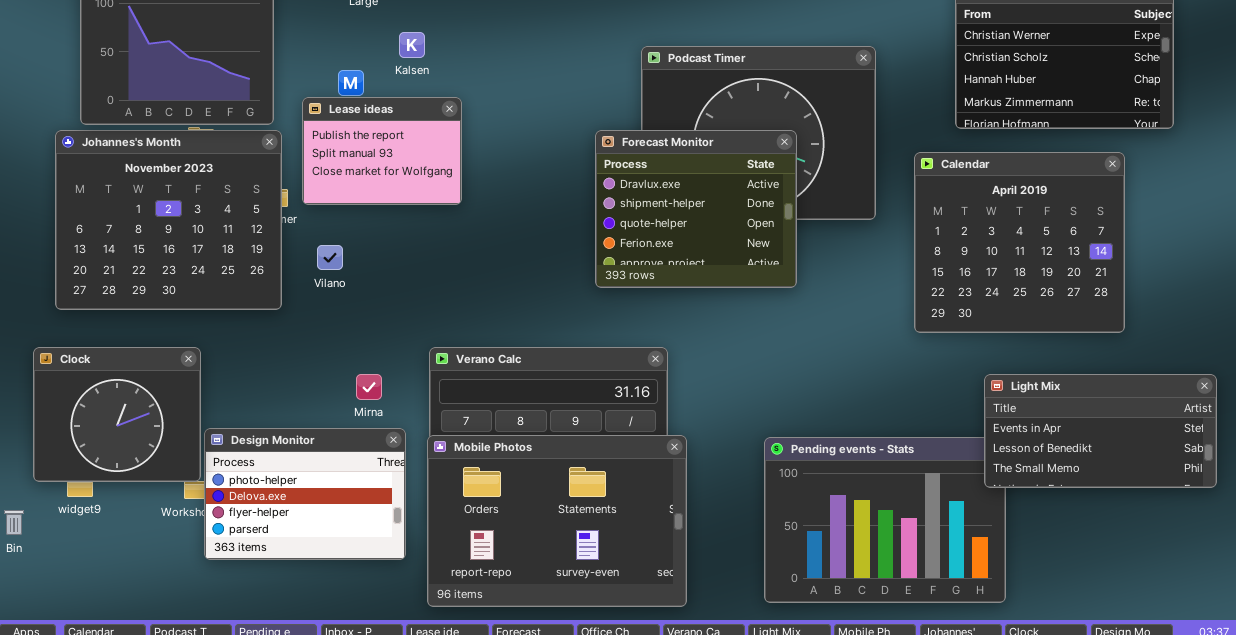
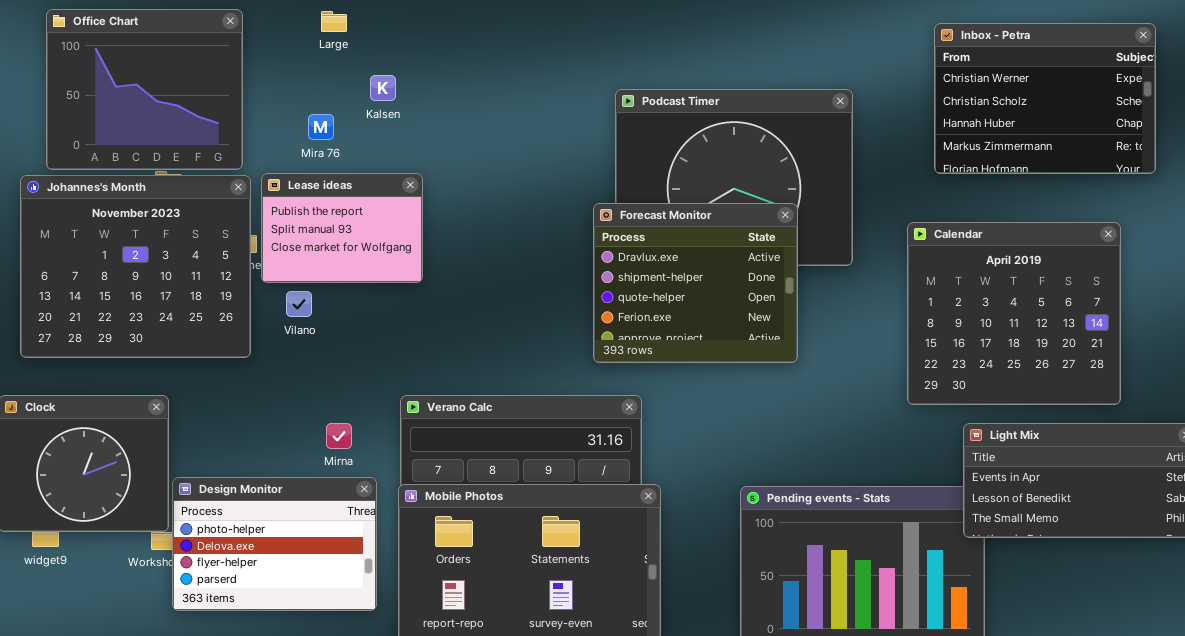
Lease ideas: [302,97,462,205] -> [261,173,423,283], moved
Forecast Monitor: [595,130,797,288] -> [593,203,798,363], moved
Calendar: [914,152,1125,333] -> [907,222,1121,405], moved

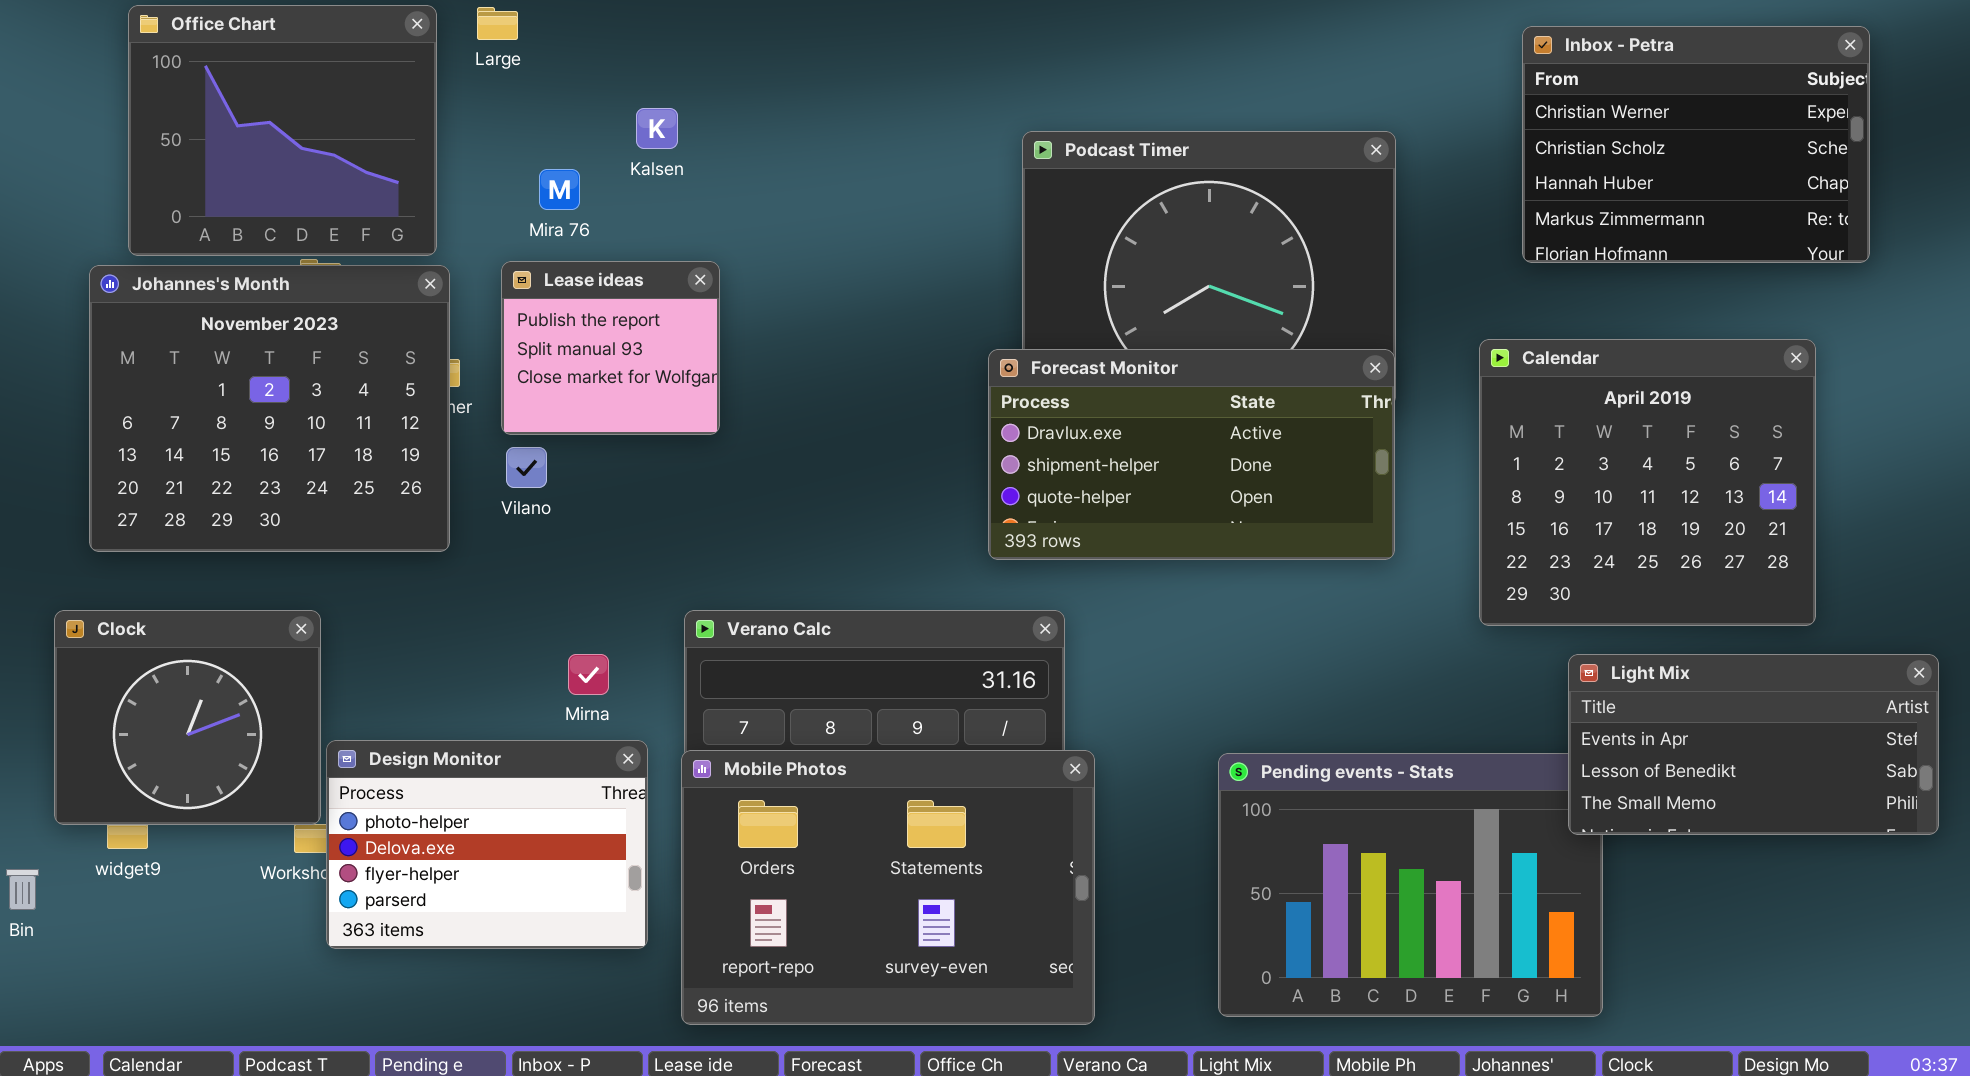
Large: [321,11,347,32] -> [477,7,518,40], moved
Lease ideas: [261,173,423,283] -> [501,261,720,435], resized
Forecast Monitor: [593,203,798,363] -> [988,349,1395,560], resized

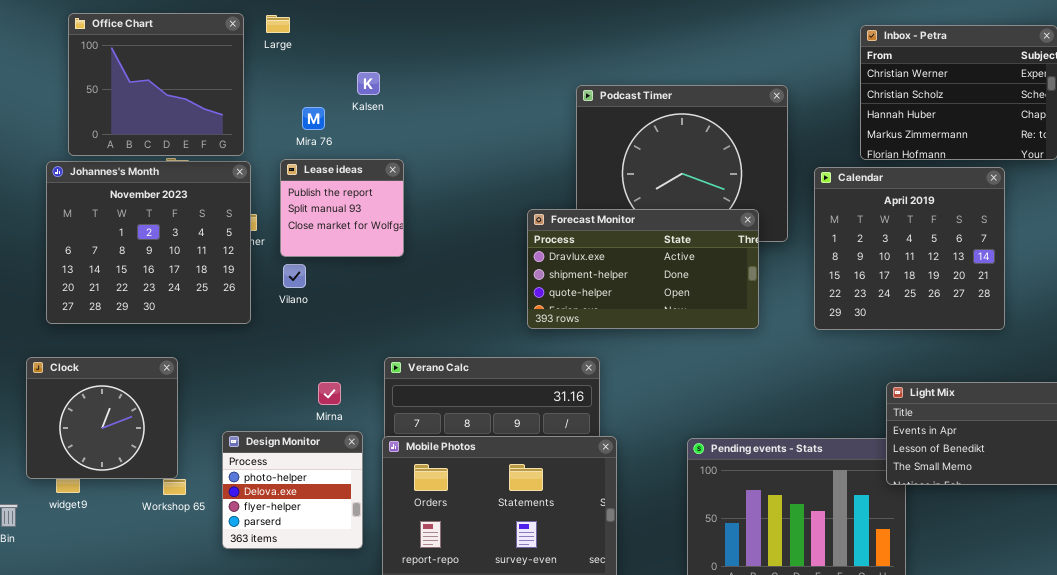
Calendar: [1479,339,1816,626] -> [814,167,1005,330], moved
Forecast Monitor: [988,349,1395,560] -> [527,209,759,329], moved
Design Monitor: [326,740,648,949] -> [222,431,363,549], resized

